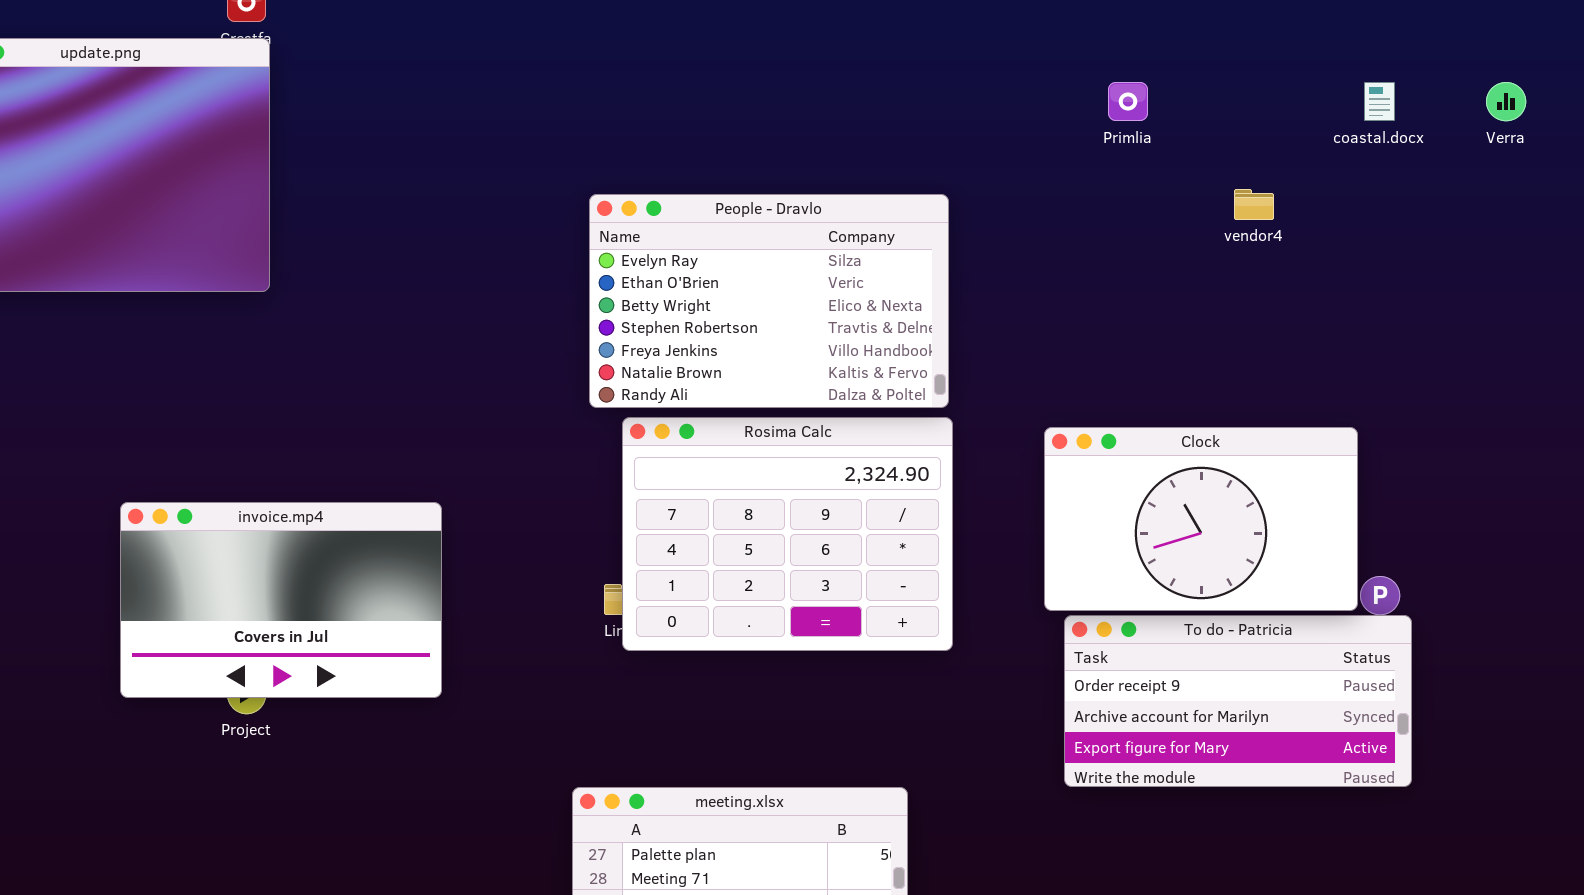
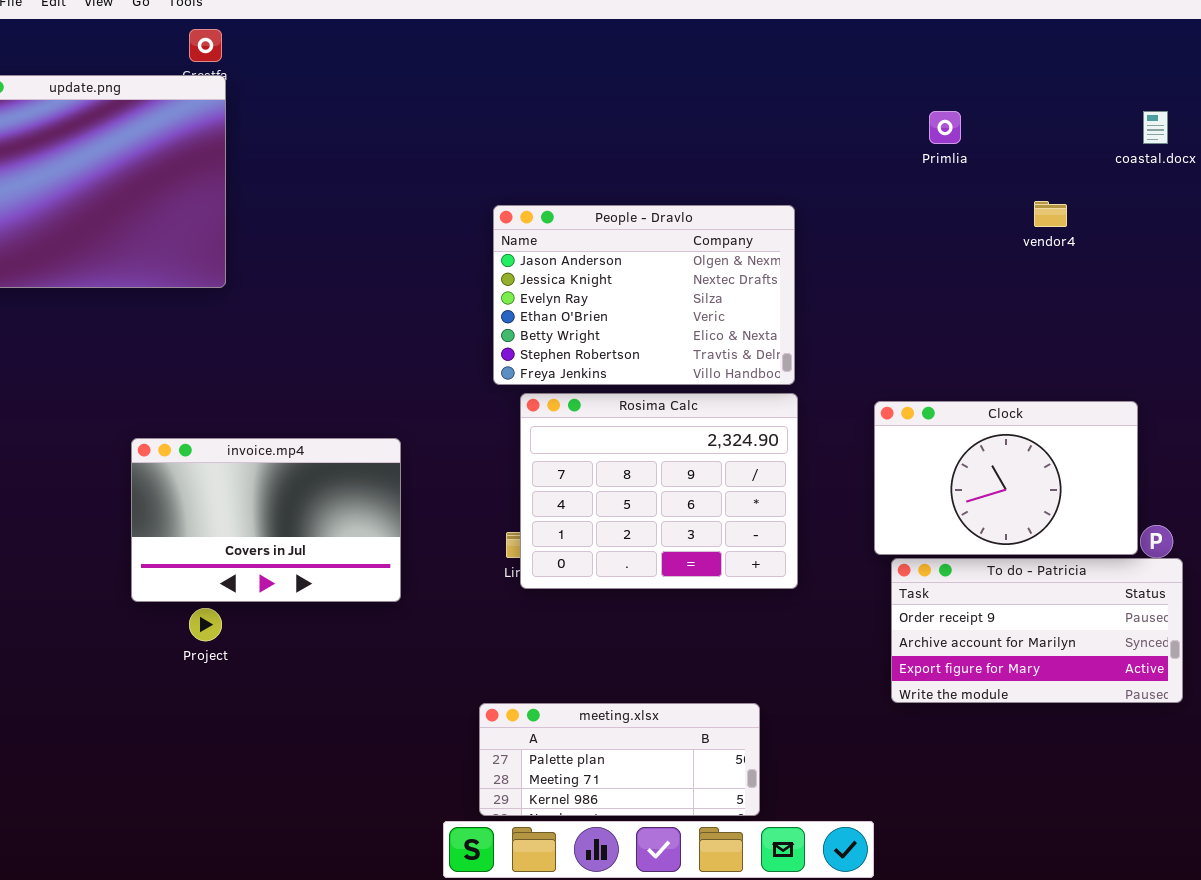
People - Dravlo: [589,194,949,408] -> [493,205,795,385], scrolled up 2 rows
invoice.mp4: [120,502,442,698] -> [131,438,401,602], moved

